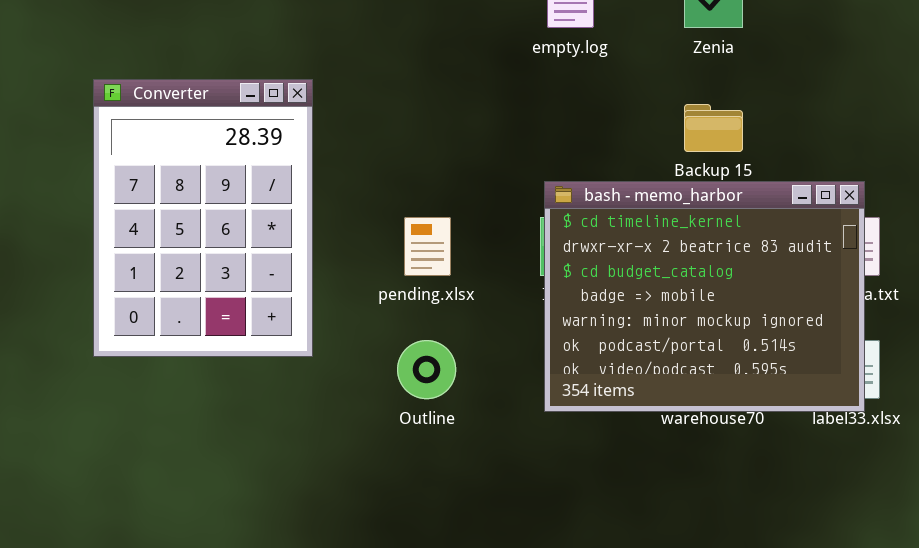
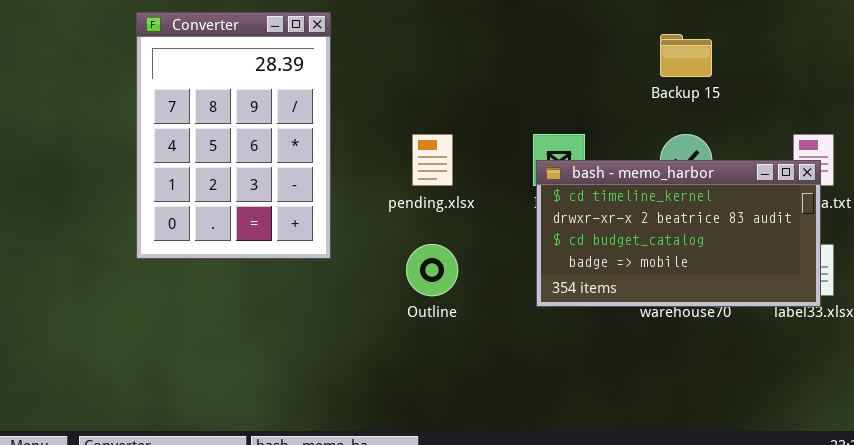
bash - memo_harbor: [544,181,865,412] -> [536,160,821,307], resized

